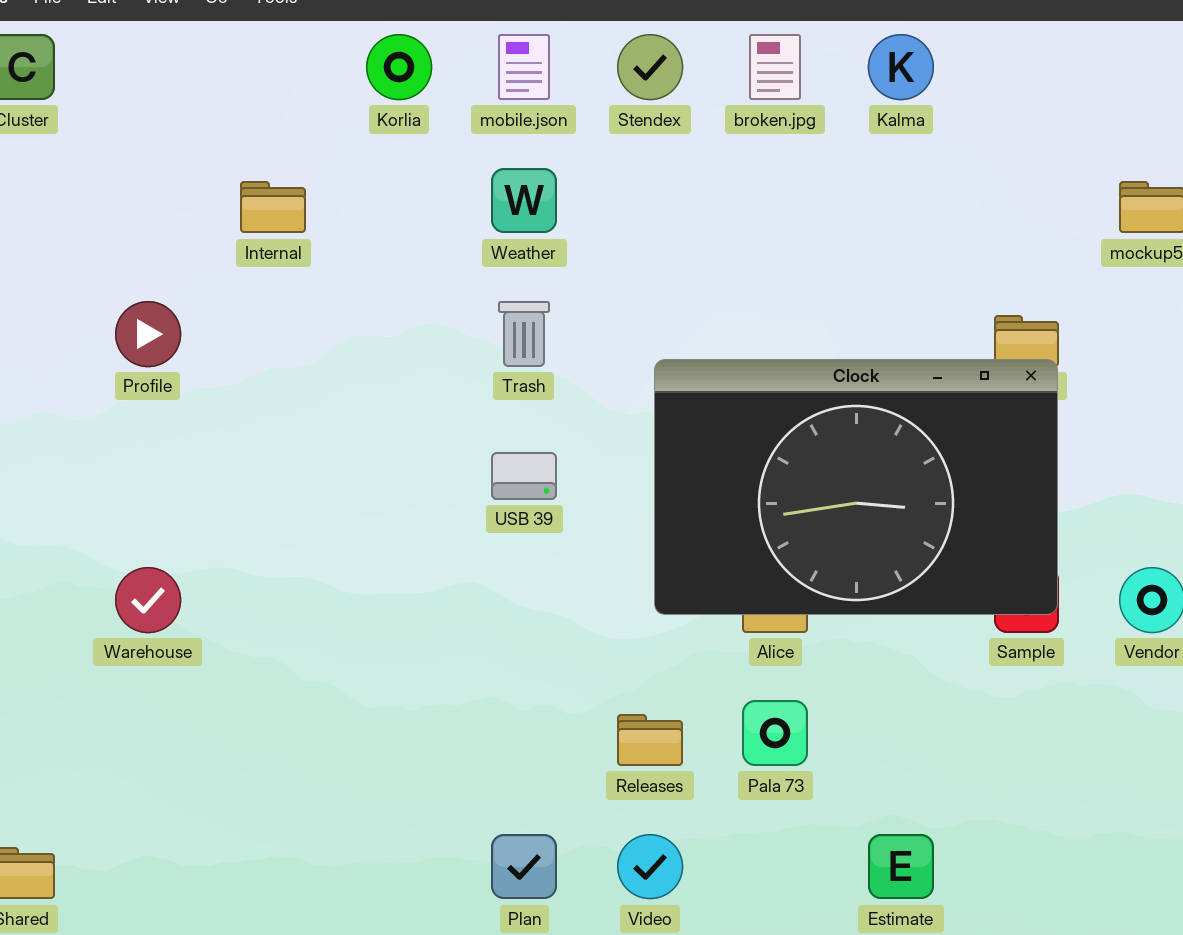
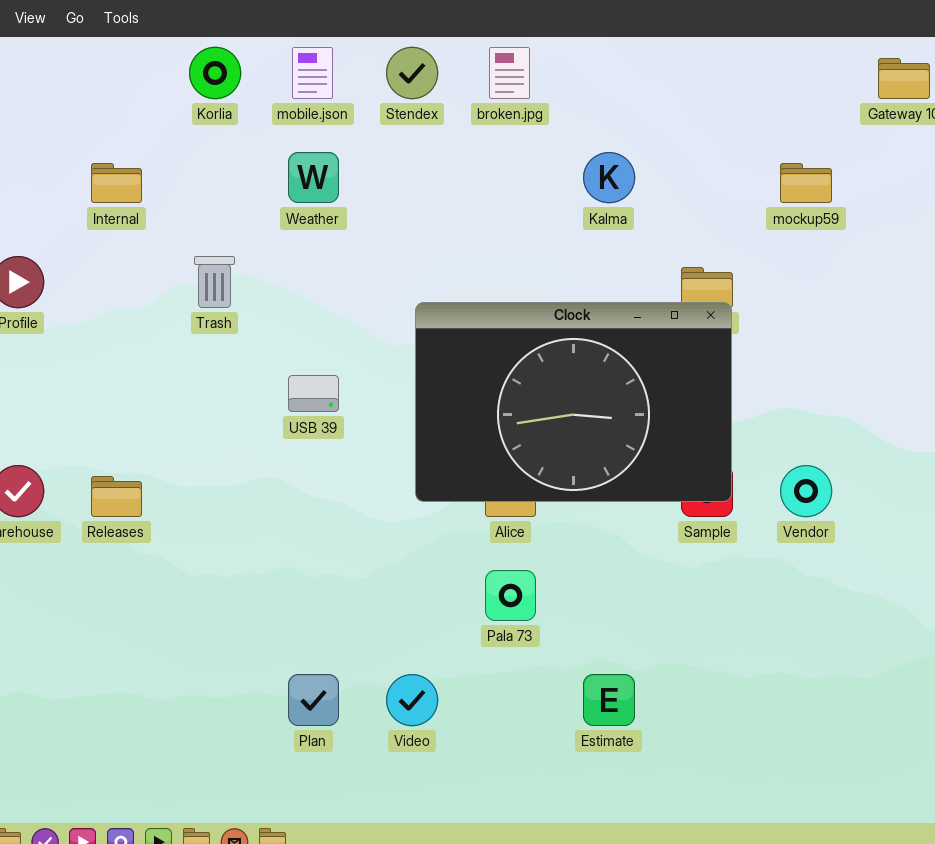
Kalma: [868,34,934,100] -> [583,152,635,203], moved
Trash: [498,301,550,367] -> [194,256,235,308], moved
Releases: [617,714,683,766] -> [91,476,142,517], moved

